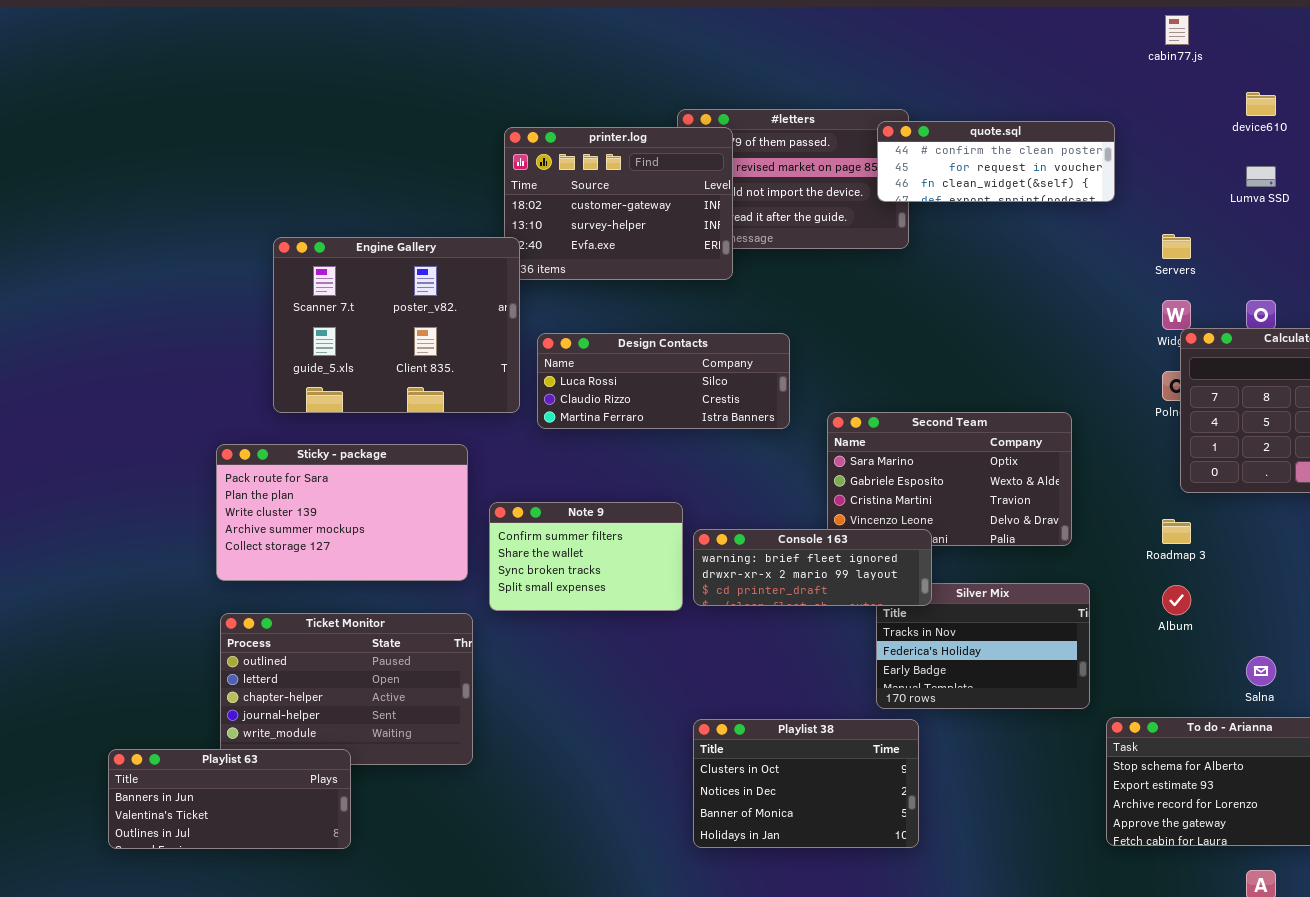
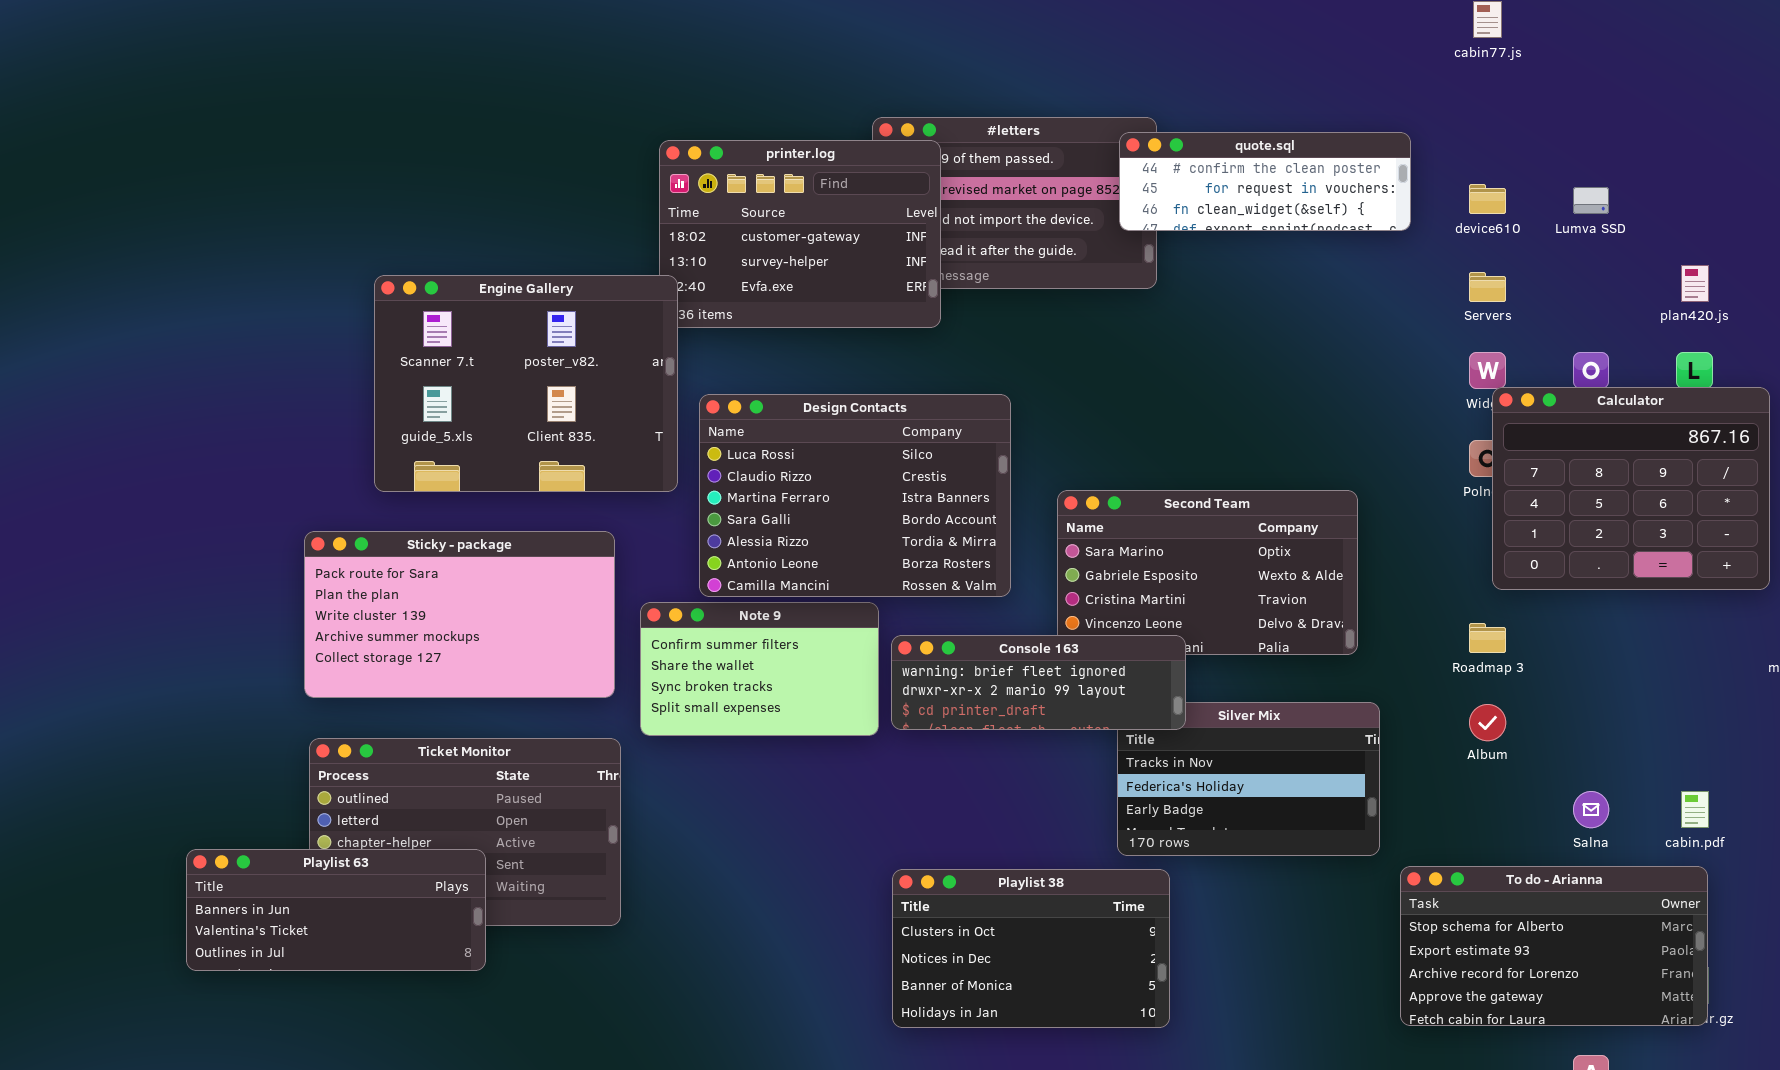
device610: [1246,92,1276,116] -> [1469,184,1506,214], moved
Design Contacts: [537,333,790,429] -> [699,394,1011,597], resized
Playlist 63: [108,749,351,849] -> [186,849,486,971], moved

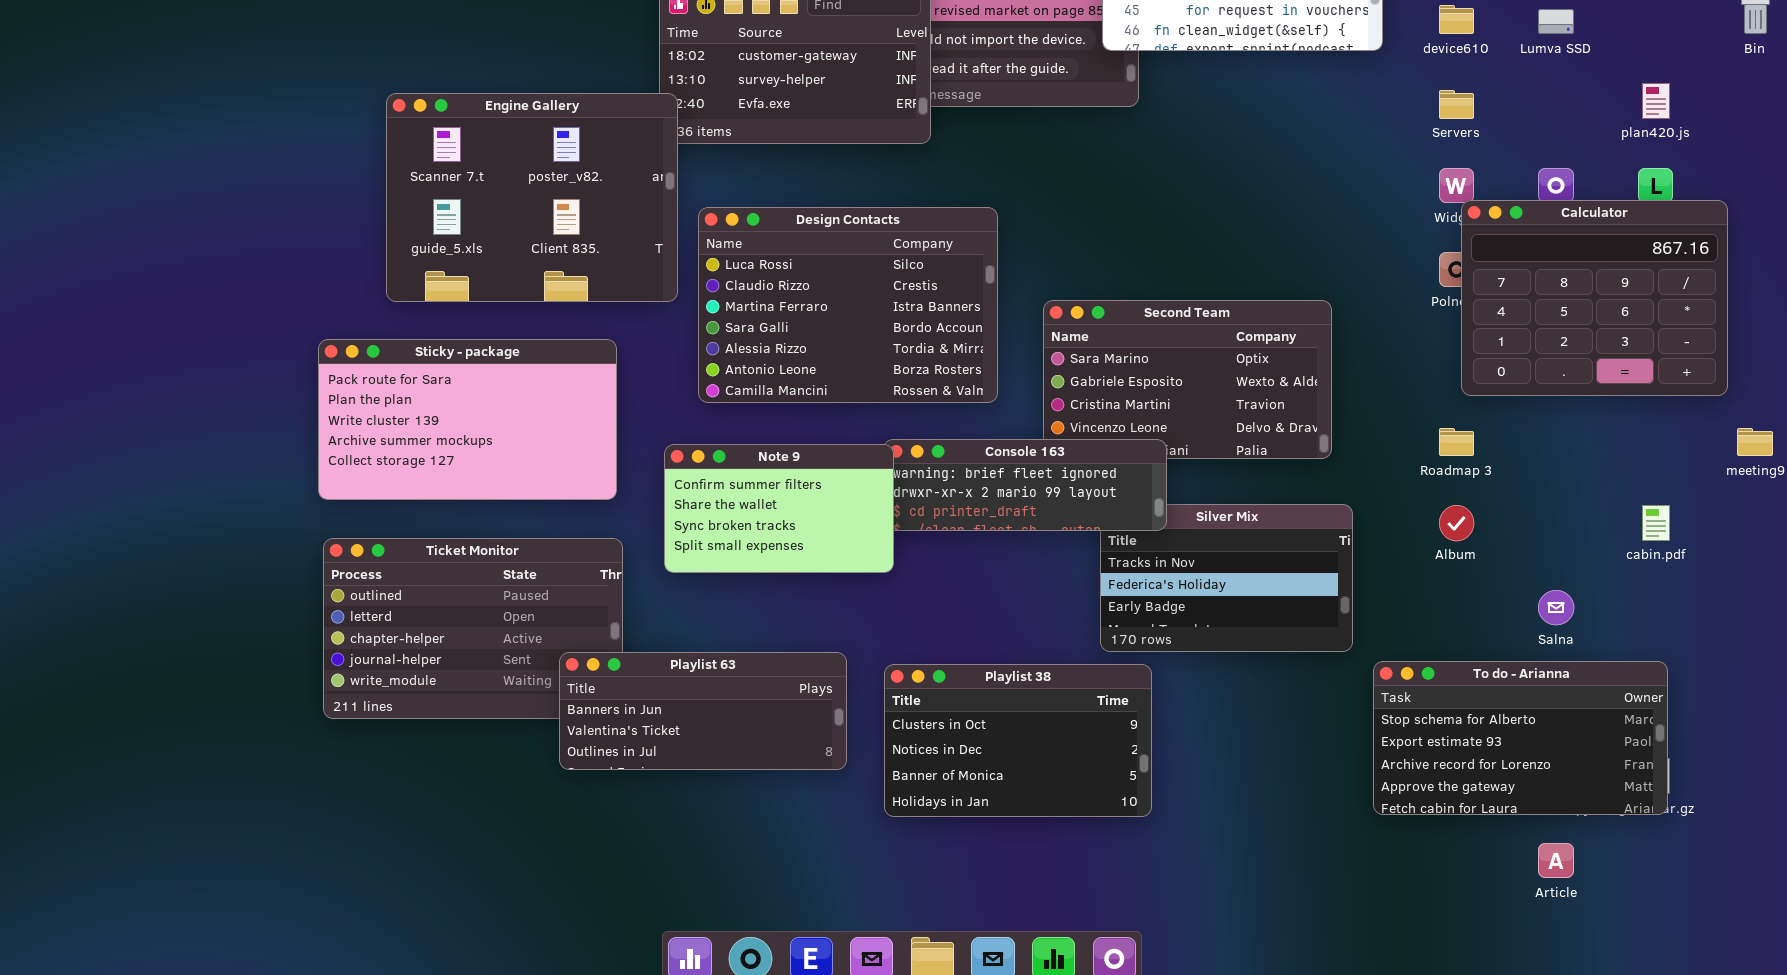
Note 9: [640,602,879,736] -> [664,444,894,573], moved
cabin.pdf: [1681,791,1709,828] -> [1642,505,1670,541], moved
Playlist 63: [186,849,486,971] -> [559,652,847,770], moved

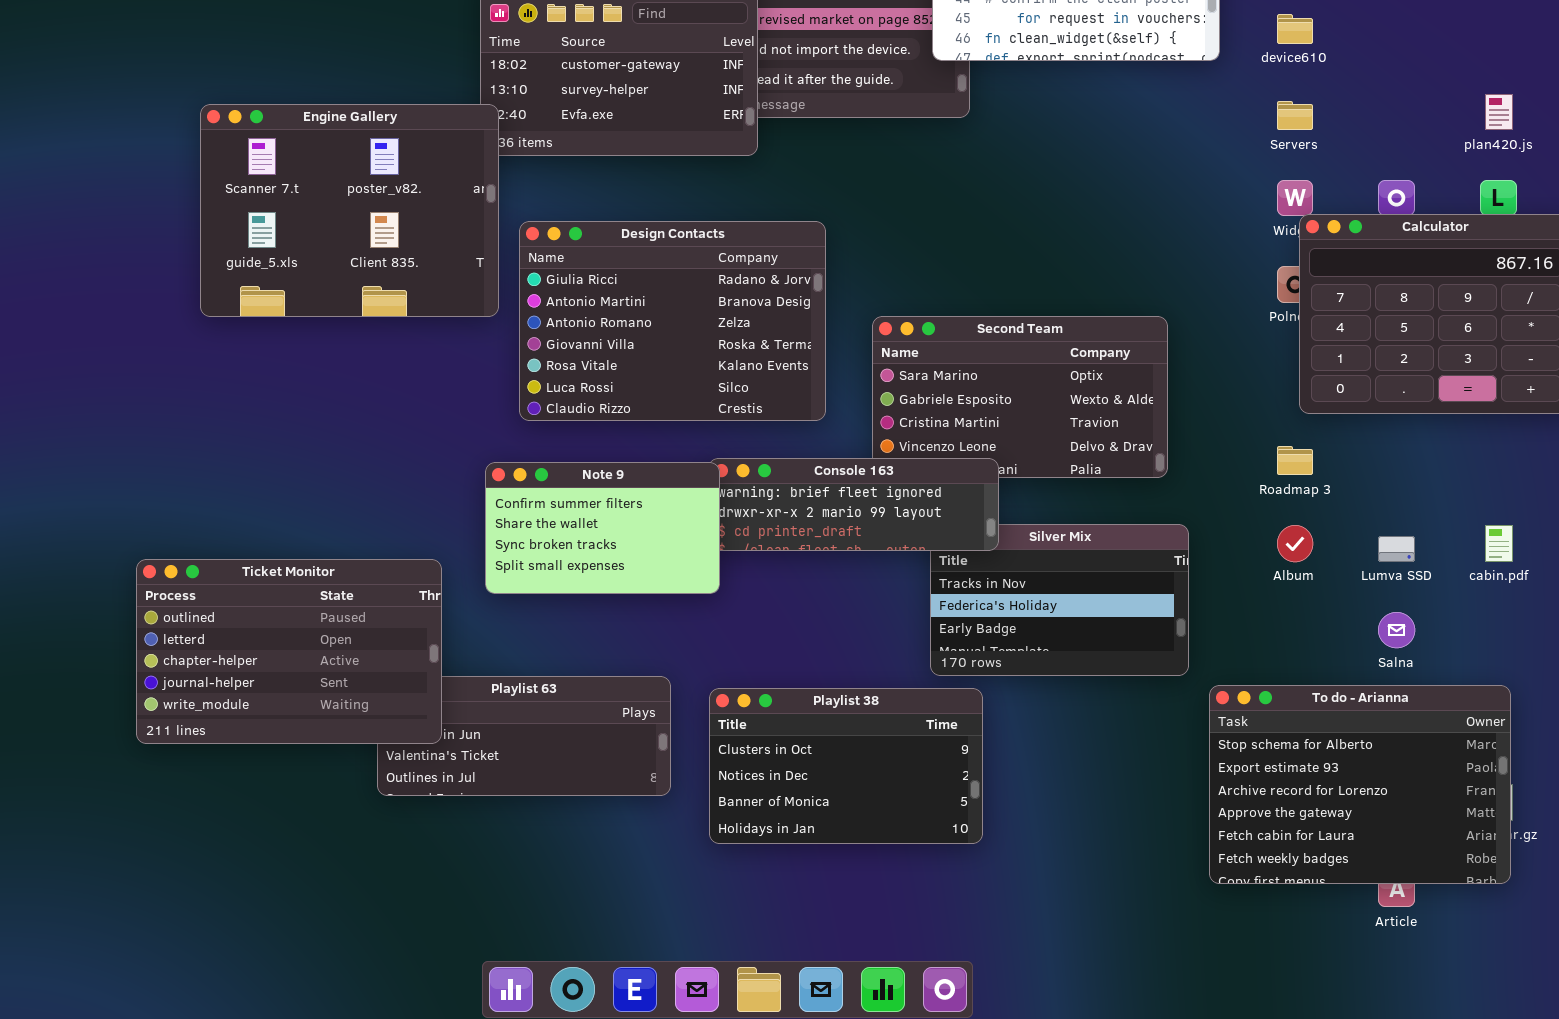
Lumva SSD: [1538,9,1574,34] -> [1378,536,1415,562], moved
Design Contacts: [698,207,998,403] -> [519,221,826,421], scrolled up 5 rows
Sticky - package: [318,339,617,500] -> none, closed
Ticket Monitor: [323,538,623,719] -> [136,559,442,744], raised
To do - Arianna: [1373,661,1668,815] -> [1209,685,1511,884], resized

